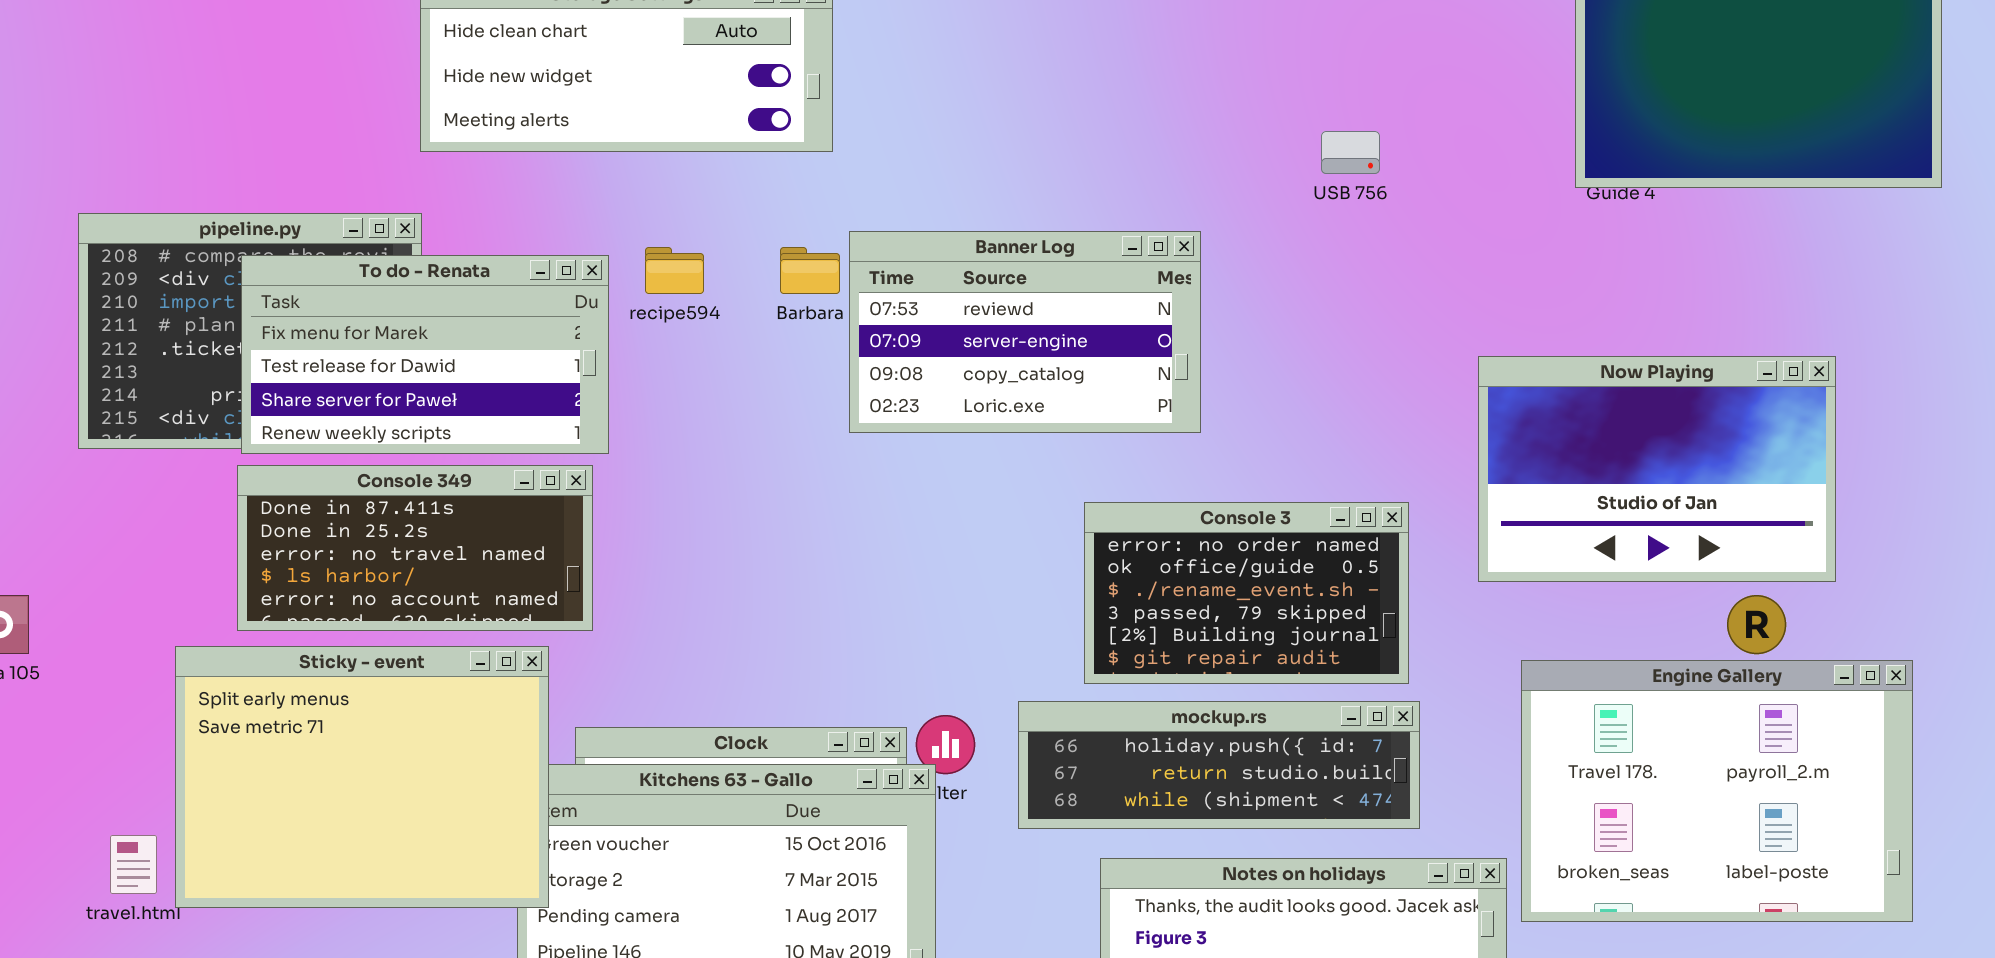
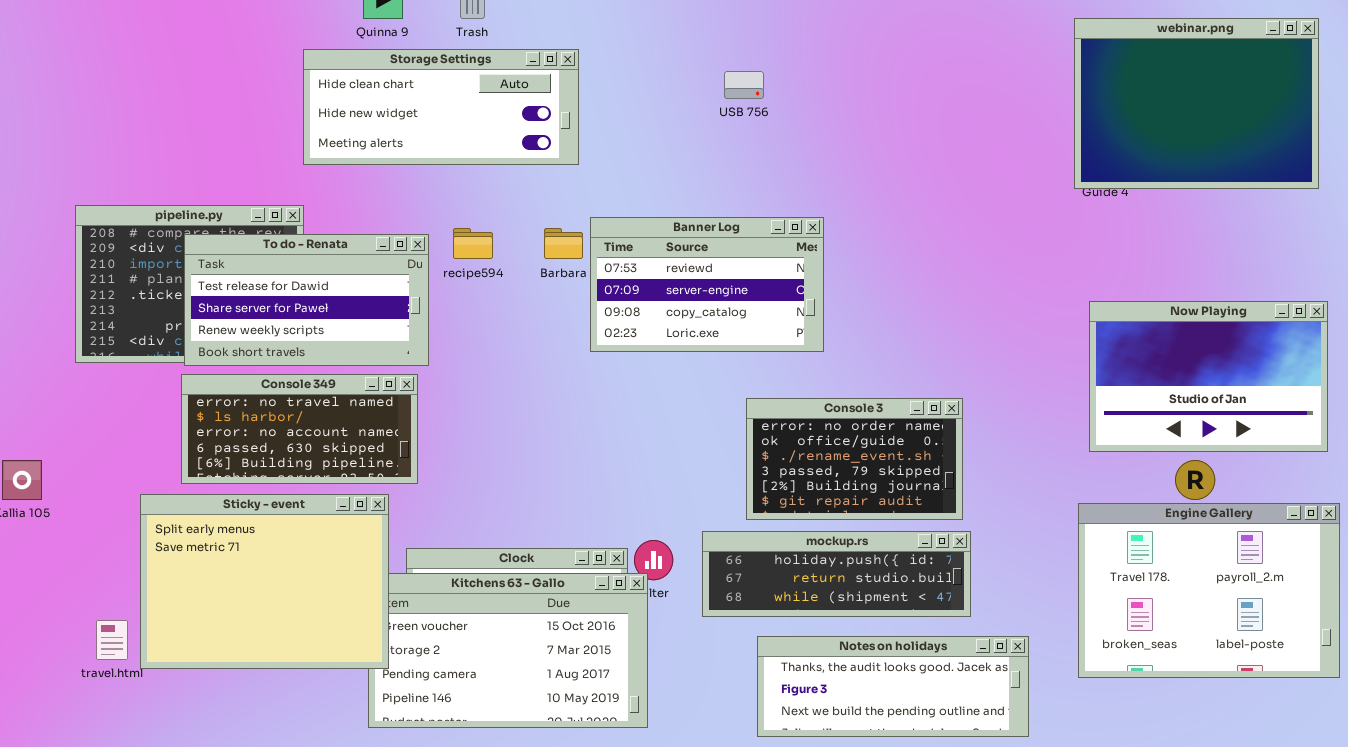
USB 756: [1321,131,1380,174] -> [724,71,764,99], moved
To do - Renata: [241,255,609,454] -> [184,234,429,366], scrolled down 1 row
Now Playing: [1478,356,1836,582] -> [1089,301,1328,452], moved
Console 349: [237,465,593,631] -> [181,374,418,484], scrolled down 2 rows
Engine Gallery: [1521,660,1913,922] -> [1078,503,1340,678], moved

